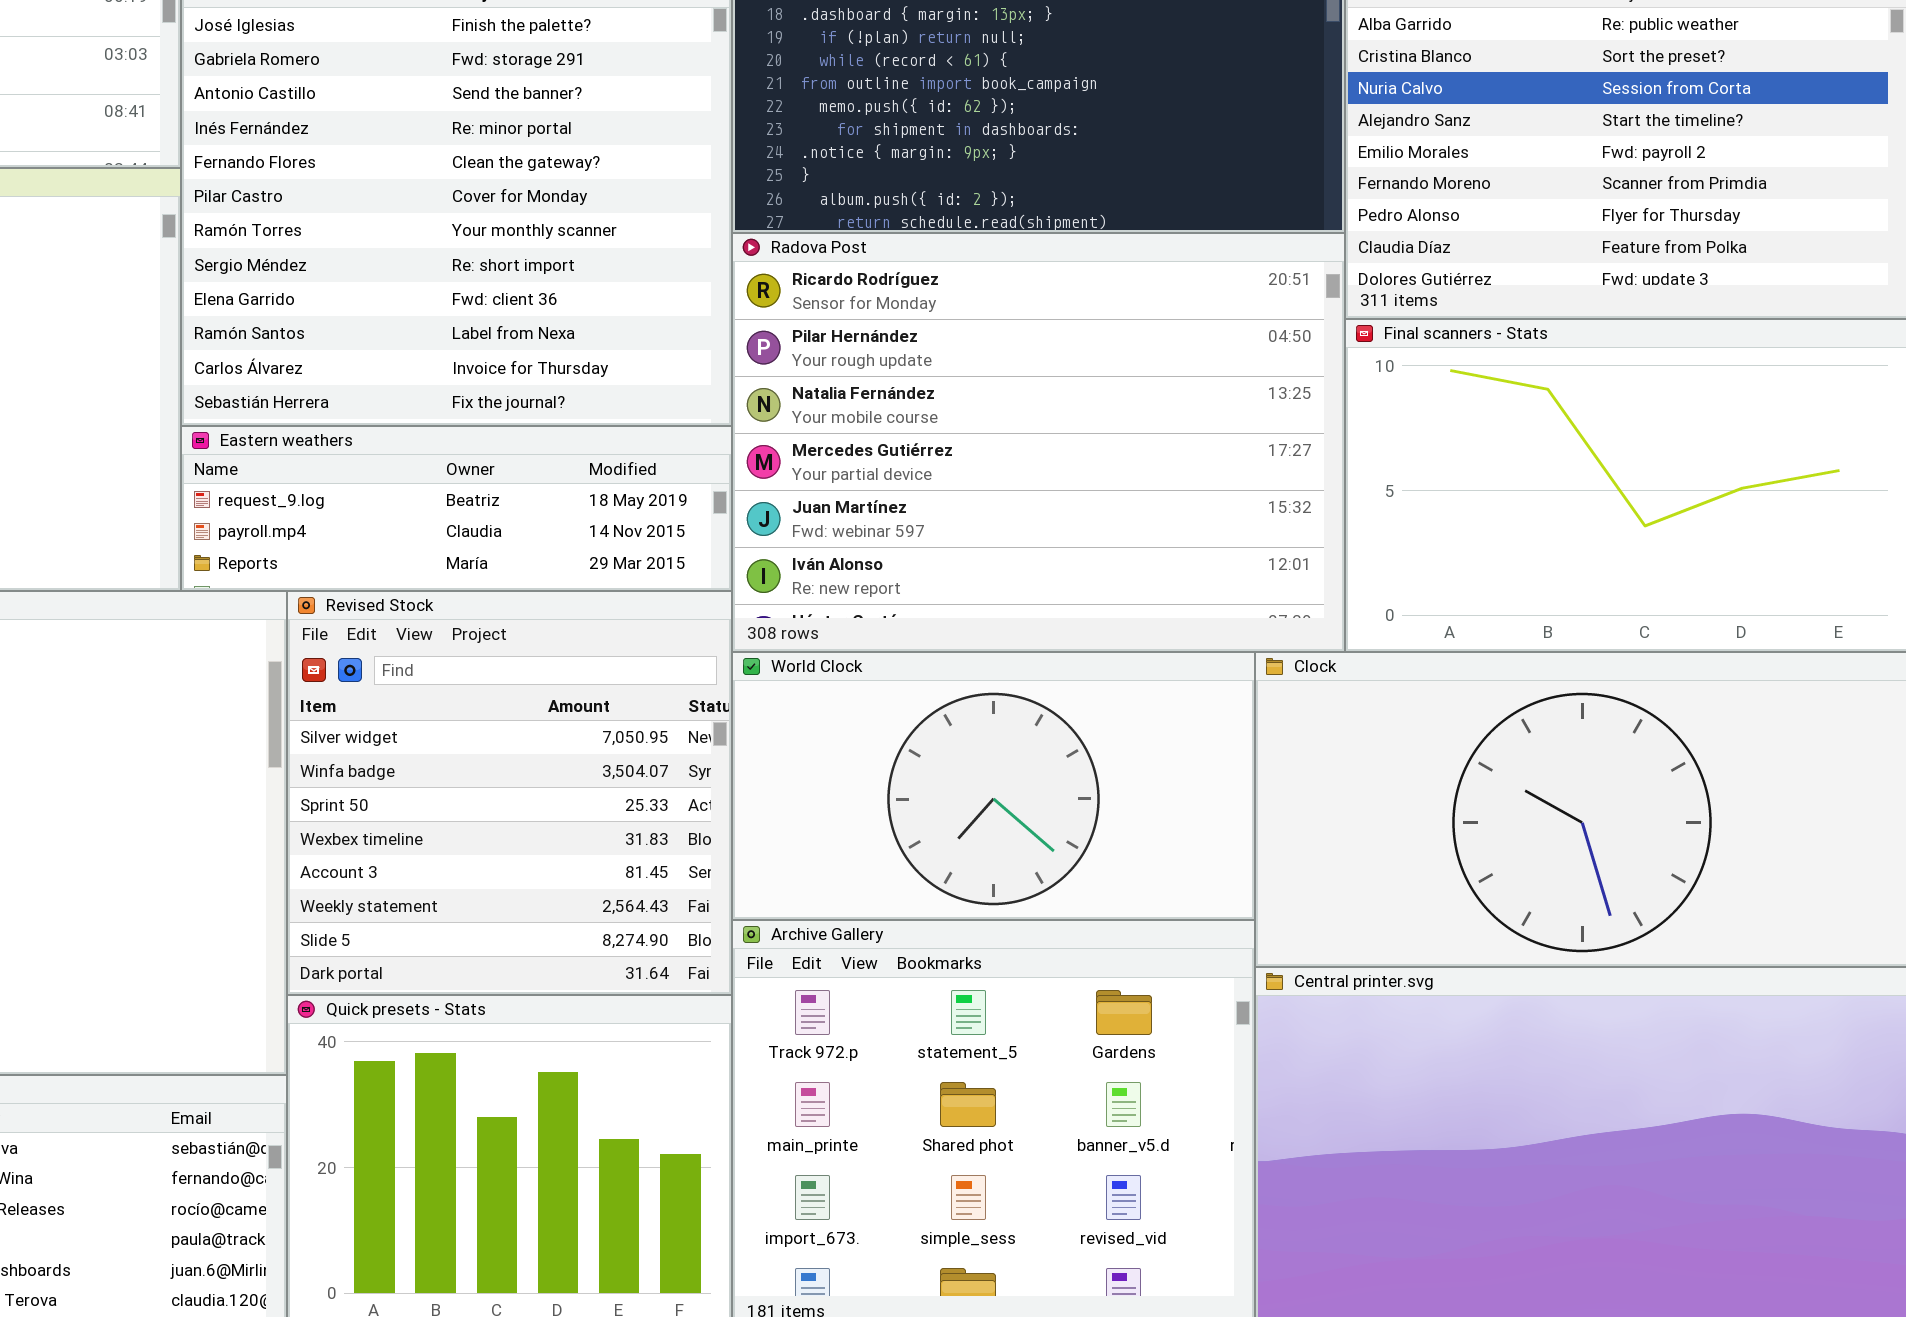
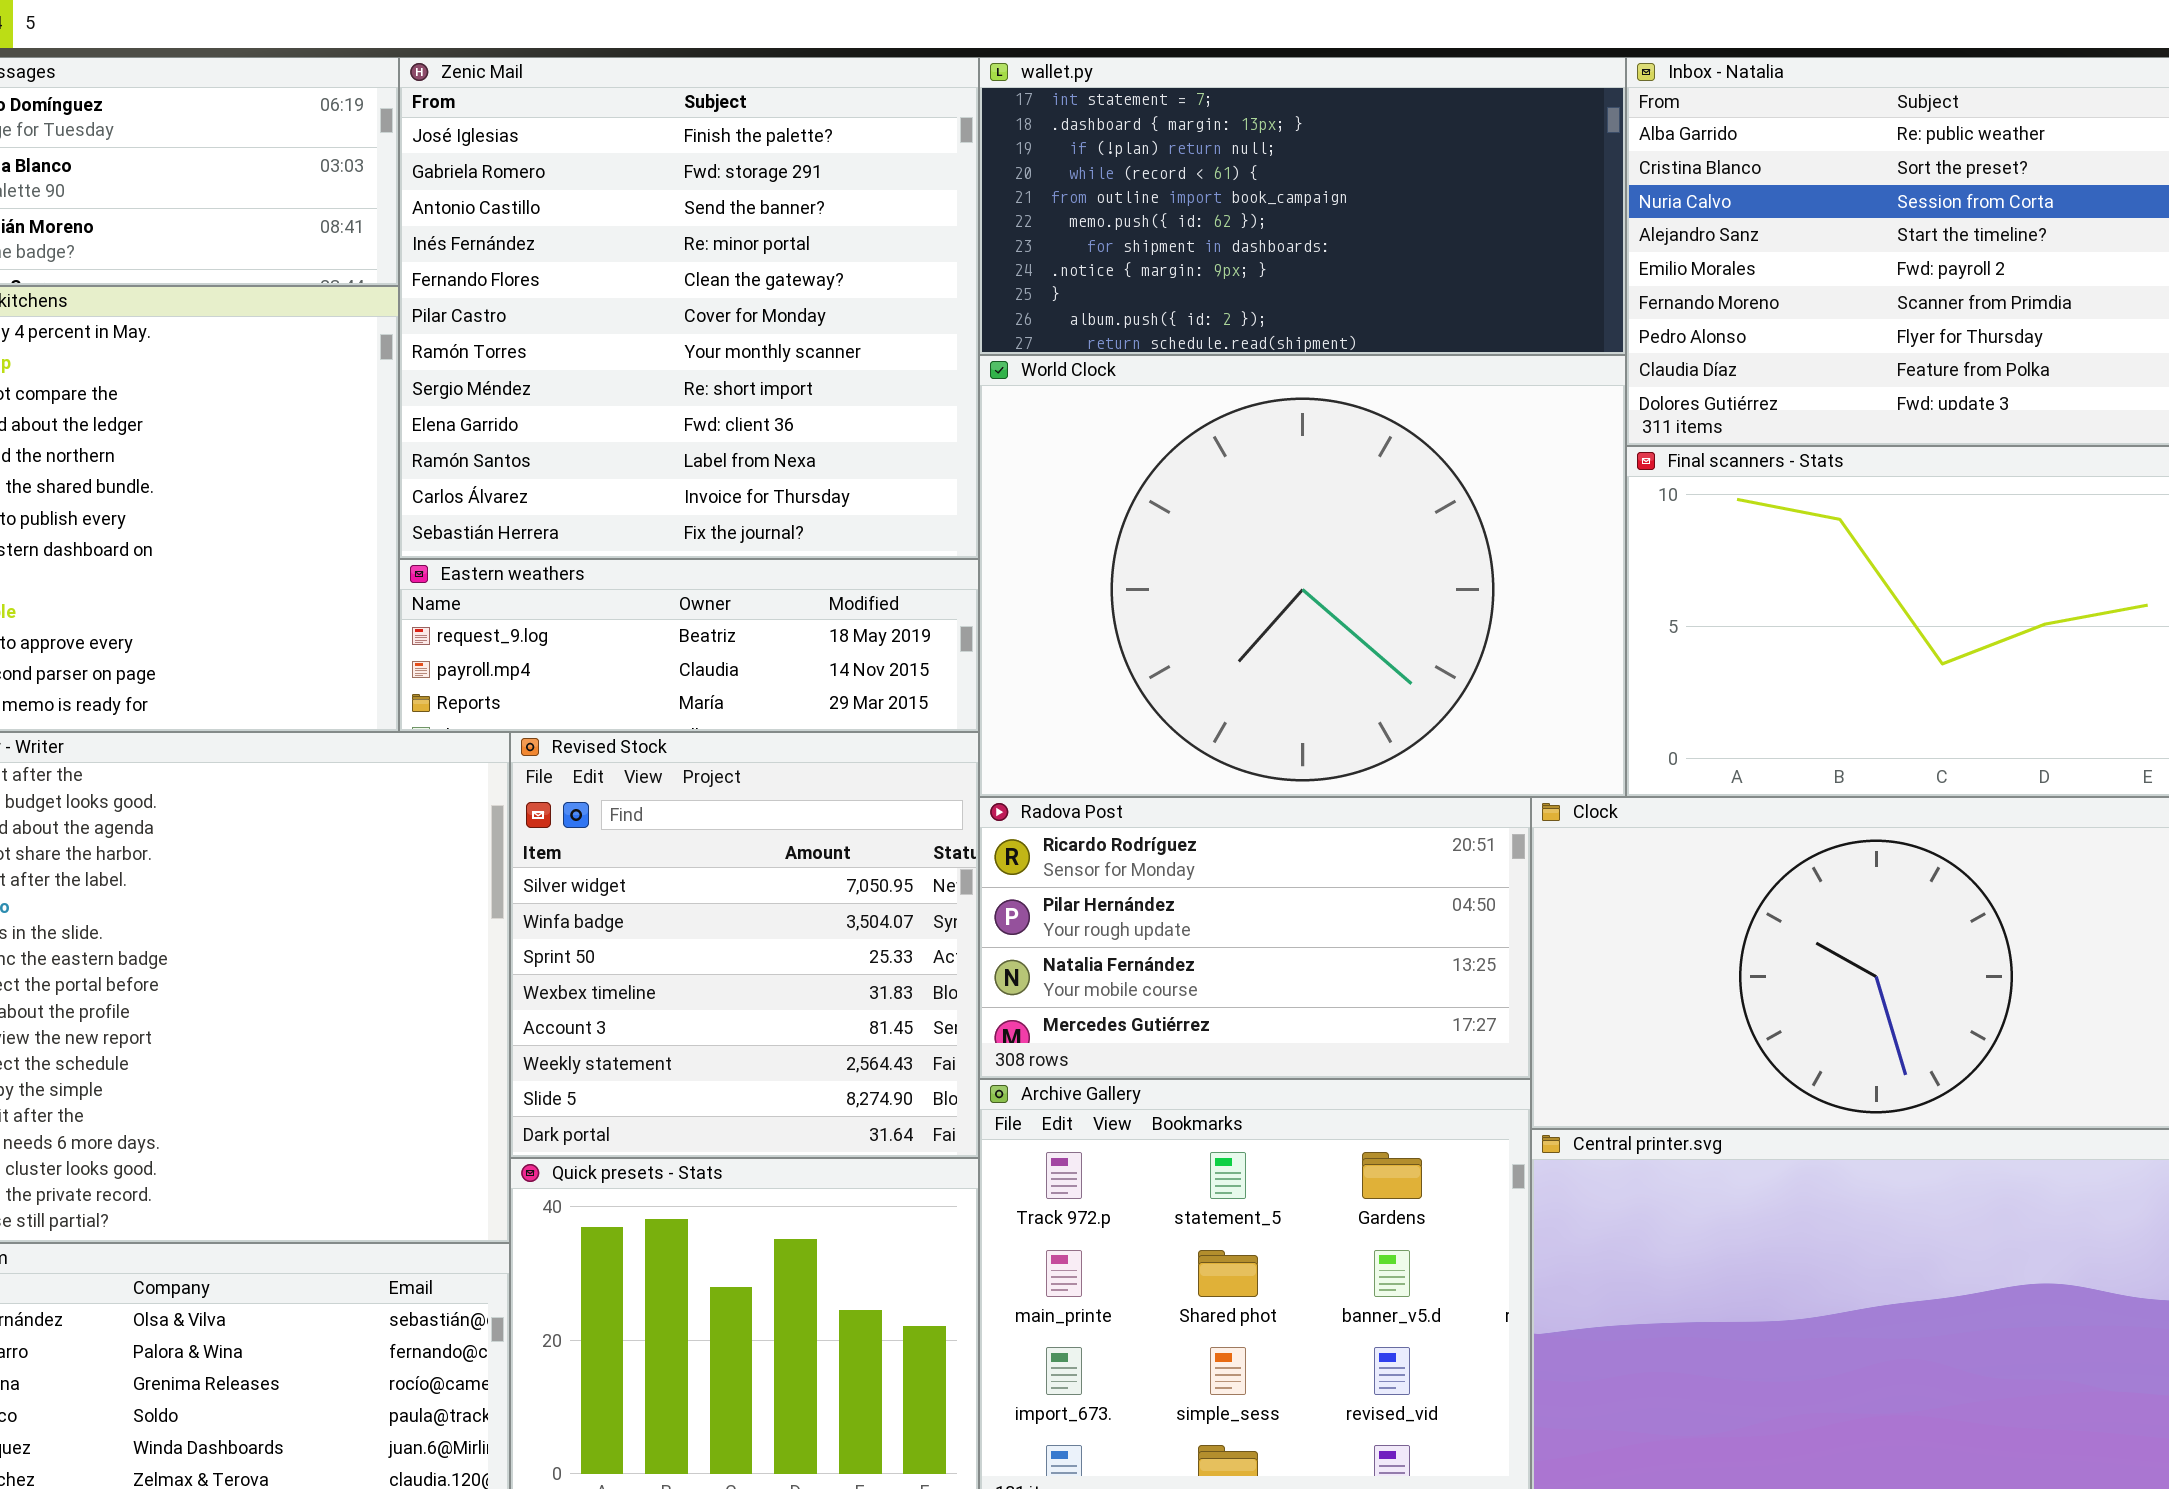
Radova Post: [732,233,1345,652] -> [979,797,1531,1079], moved, resized
World Clock: [732,652,1255,920] -> [979,355,1626,797], moved, resized

